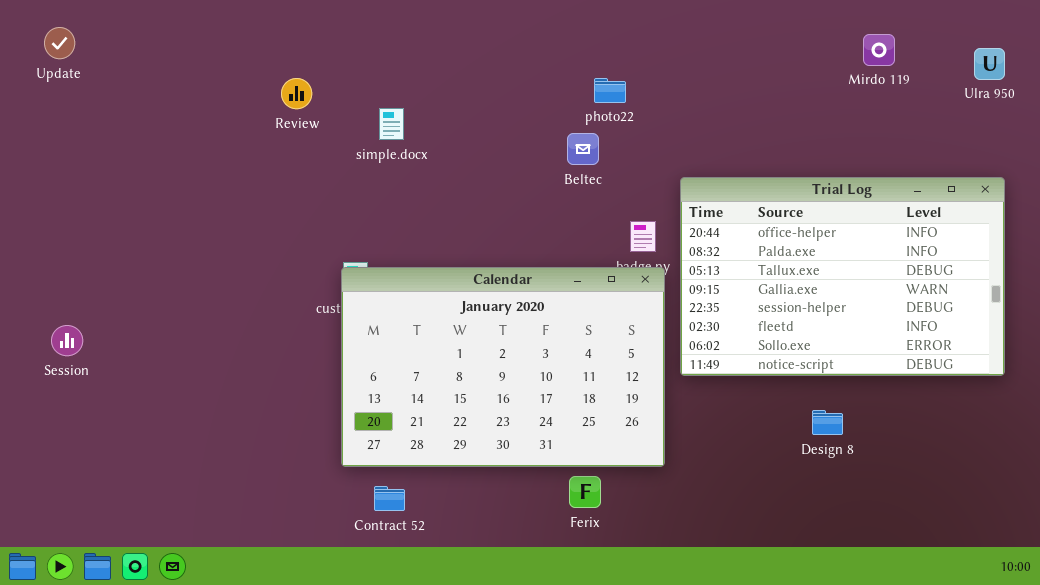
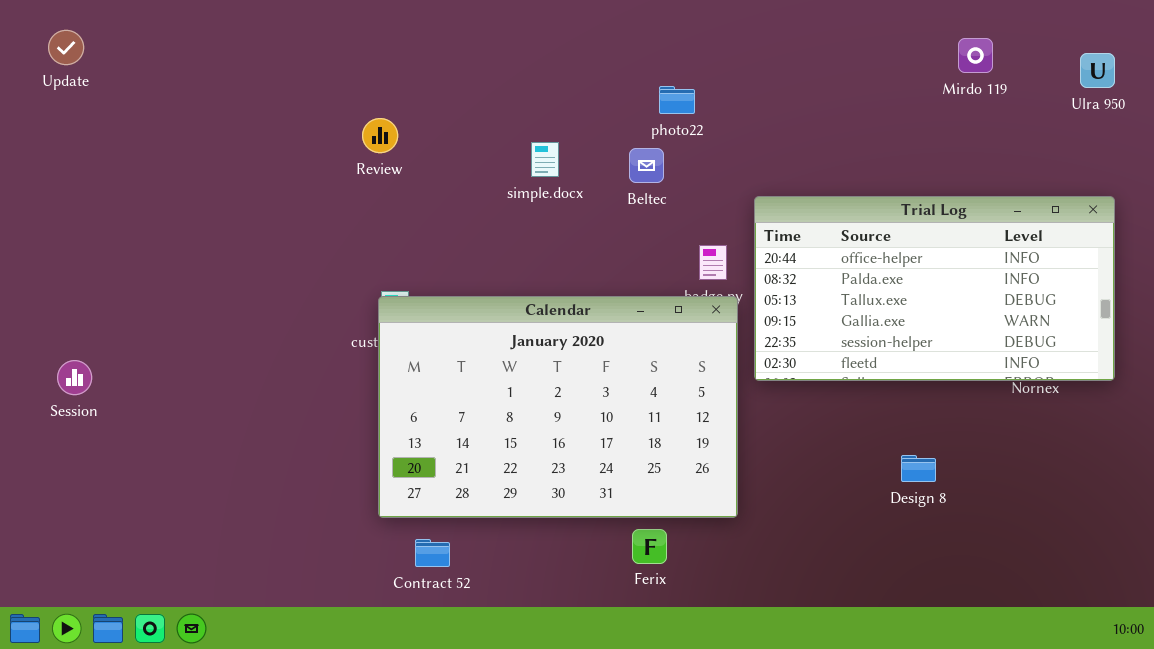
Review: [281,78,312,109] -> [362,118,398,153], moved
simple.docx: [379,108,404,140] -> [531,142,559,177], moved
Trial Log: [680,177,1005,376] -> [754,196,1115,381], resized

